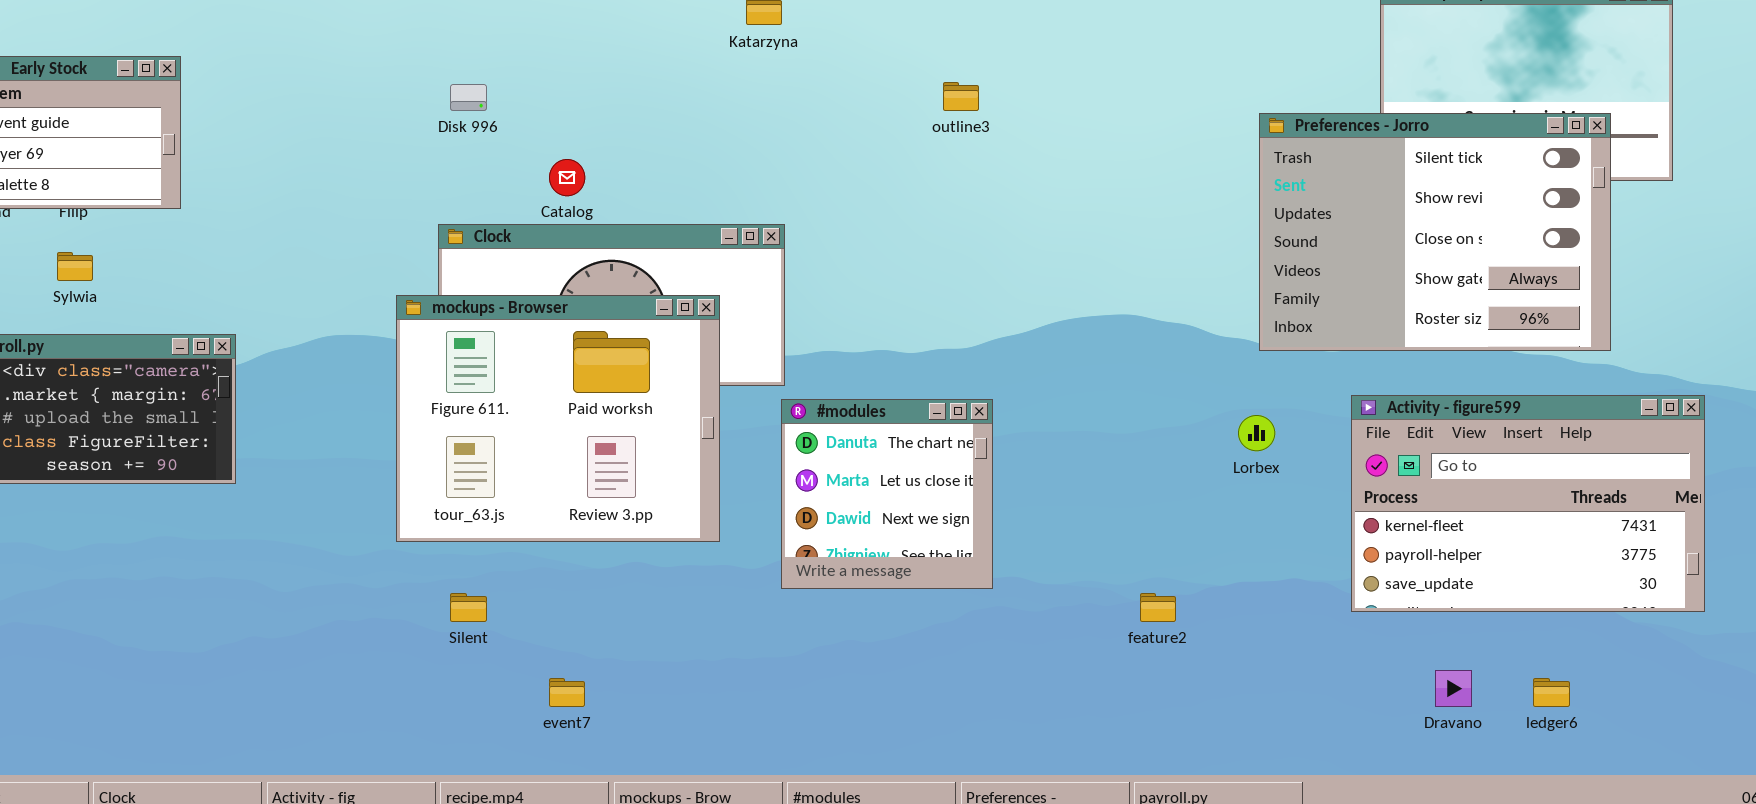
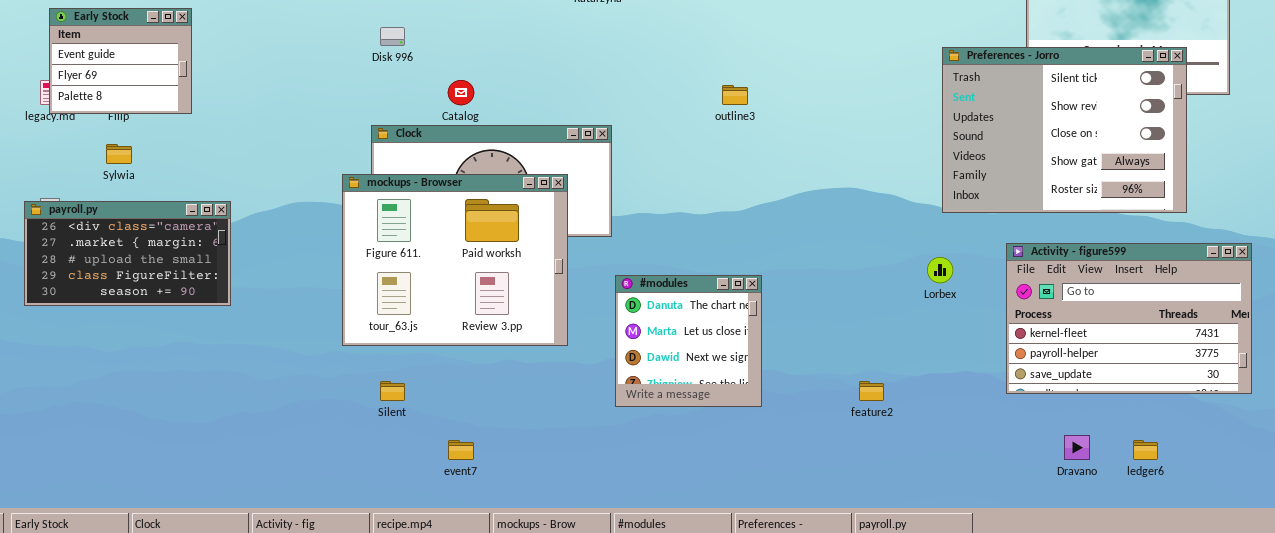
outline3: [943,82,979,111] -> [722,85,748,105], moved
#modules: [781,399,993,589] -> [615,275,762,407], moved

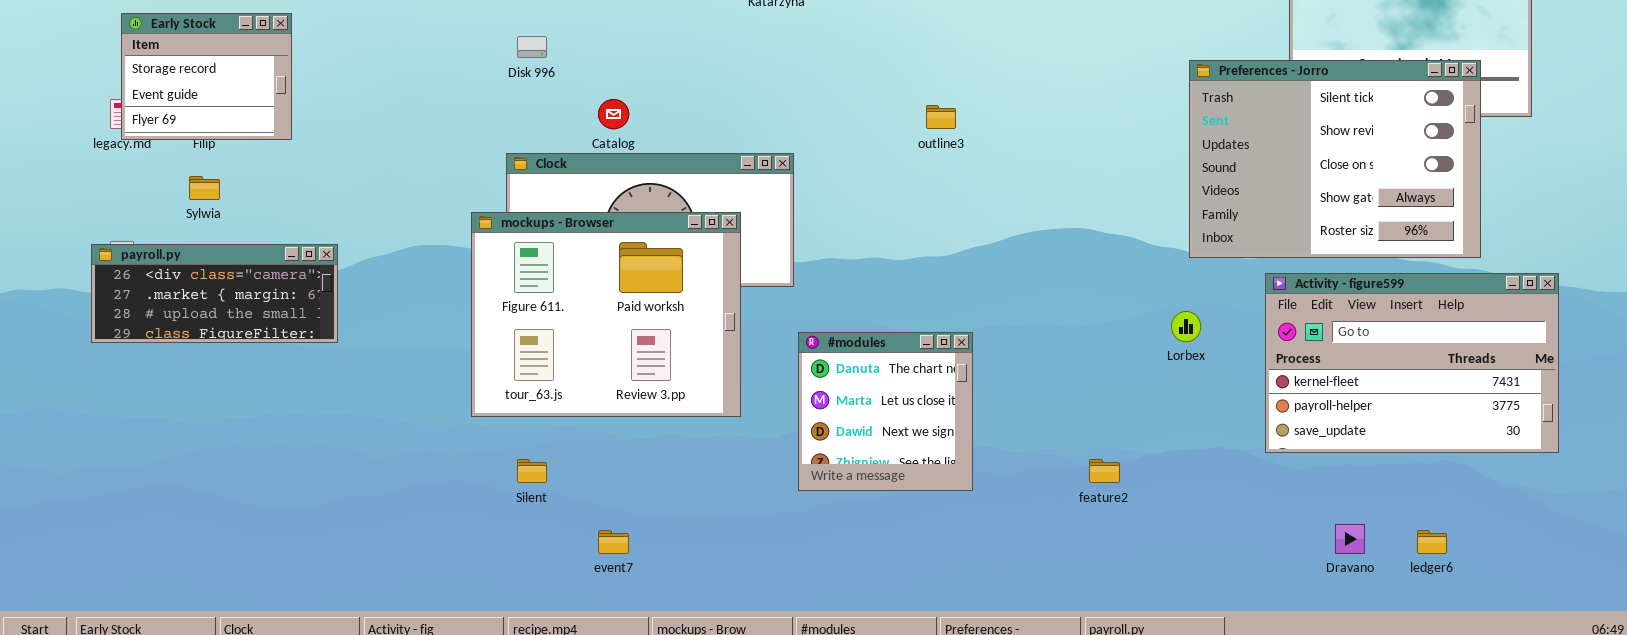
Early Stock: [49,8,192,114] -> [121,13,292,140], scrolled up 1 row
payroll.py: [24,201,231,306] -> [91,244,338,343], resized
Activity - figure599: [1006,243,1252,394] -> [1265,273,1559,453], moved

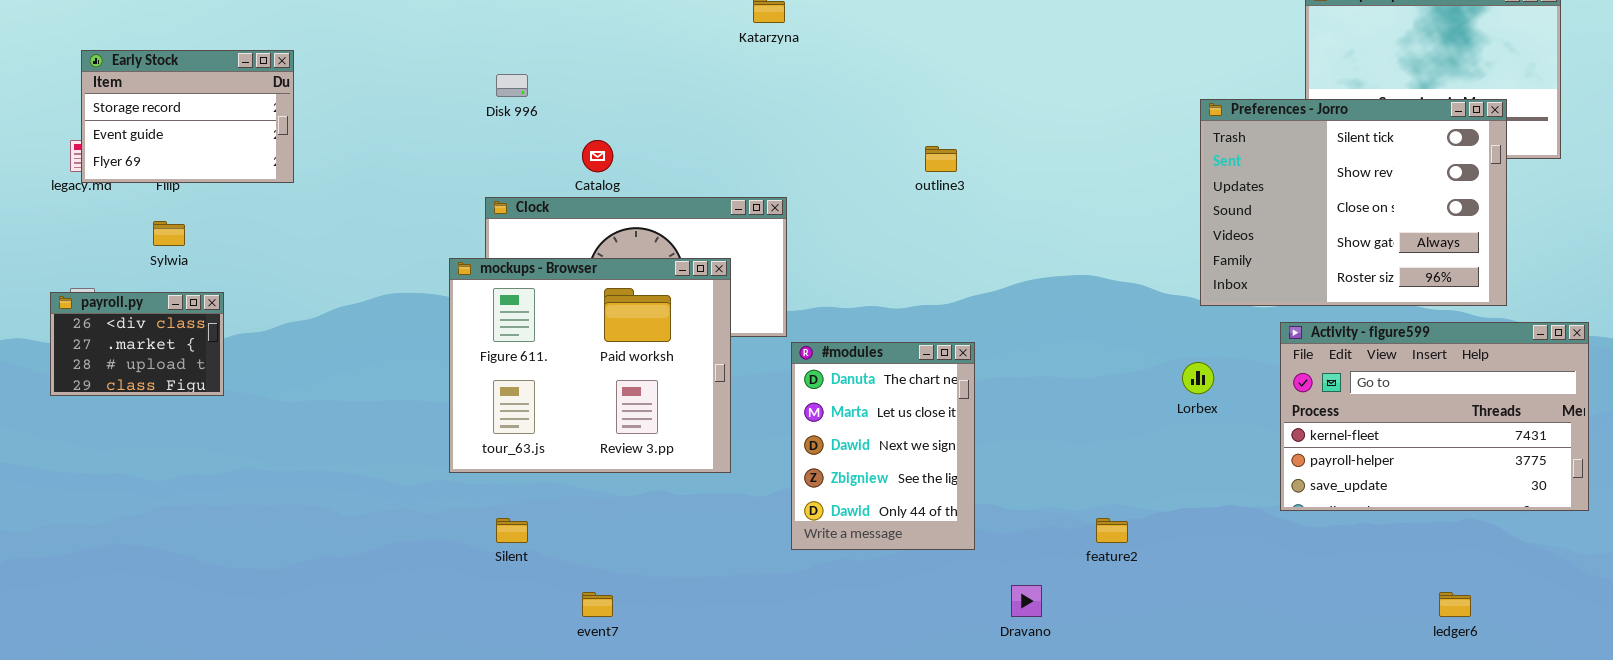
Early Stock: [121,13,292,140] -> [81,50,294,183], resized
payroll.py: [91,244,338,343] -> [50,292,224,396], resized
#modules: [798,332,973,491] -> [791,342,975,550], resized
Dravano: [1335,524,1365,554] -> [1011,585,1042,617], moved

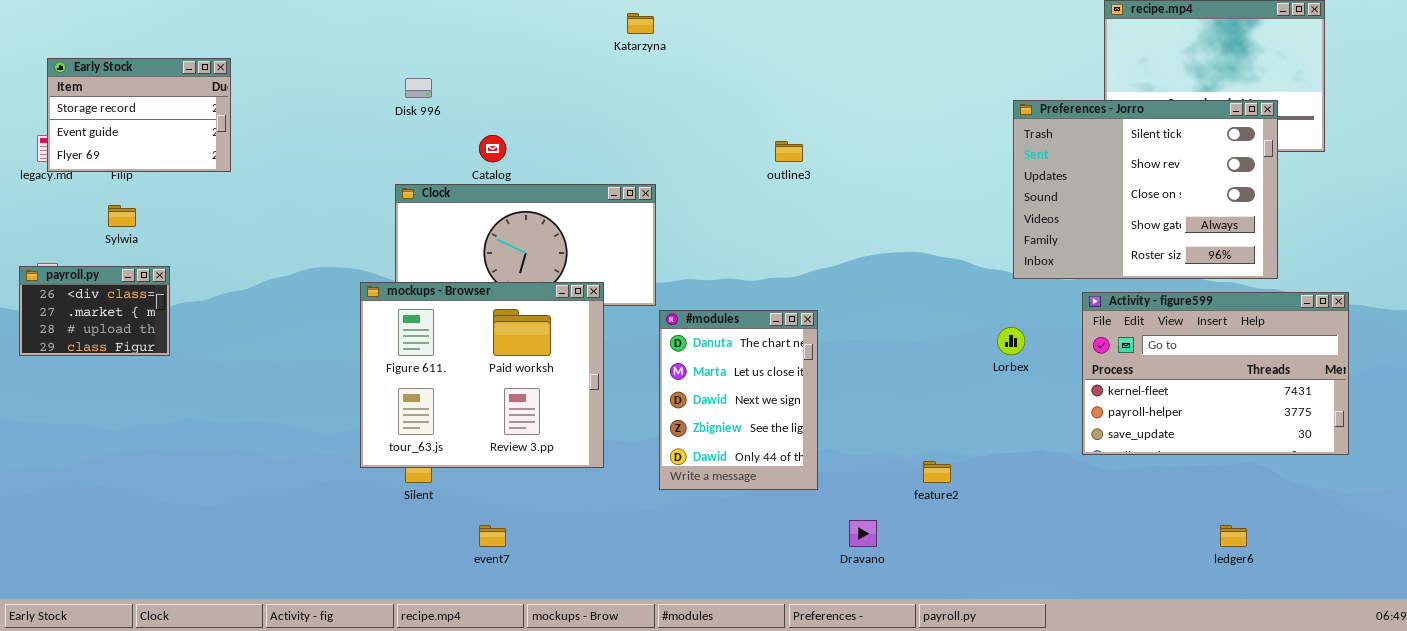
mockups - Browser: [449,258,731,473] -> [360,282,604,468], moved

